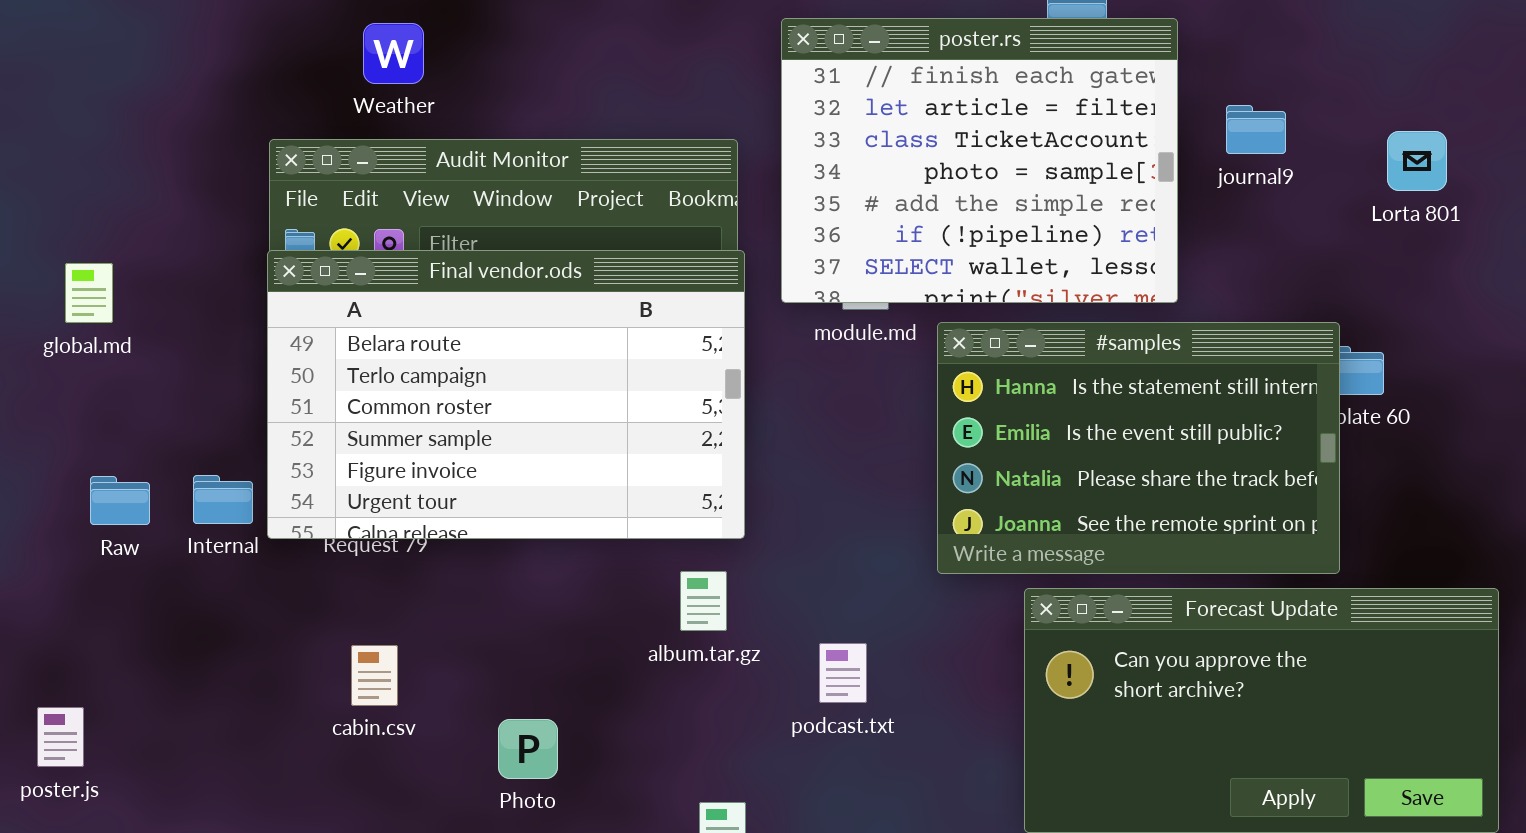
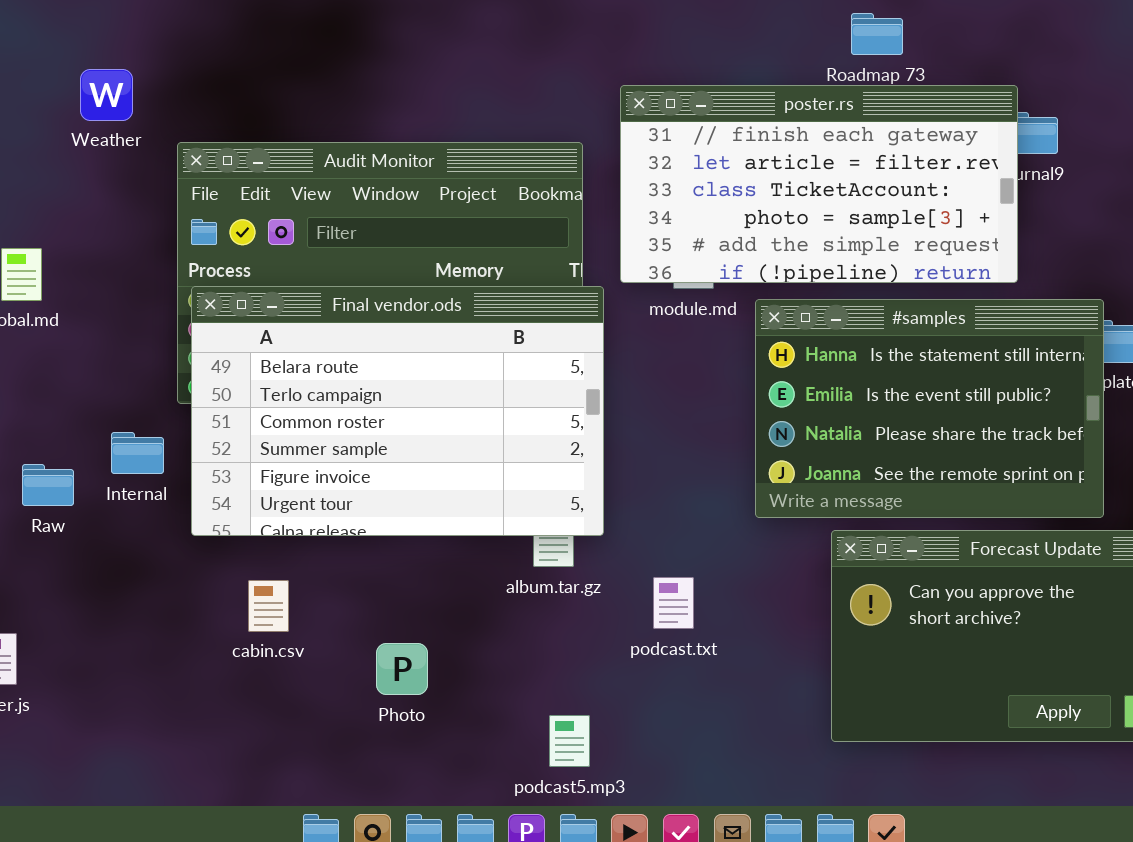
poster.rs: [781,18,1178,303] -> [620,85,1018,283], resized
Weather: [363,23,424,84] -> [80,69,133,121], moved
Final vendor.ods: [267,250,745,539] -> [191,286,604,536], moved
Raw: [90,476,150,525] -> [22,464,74,506], moved

